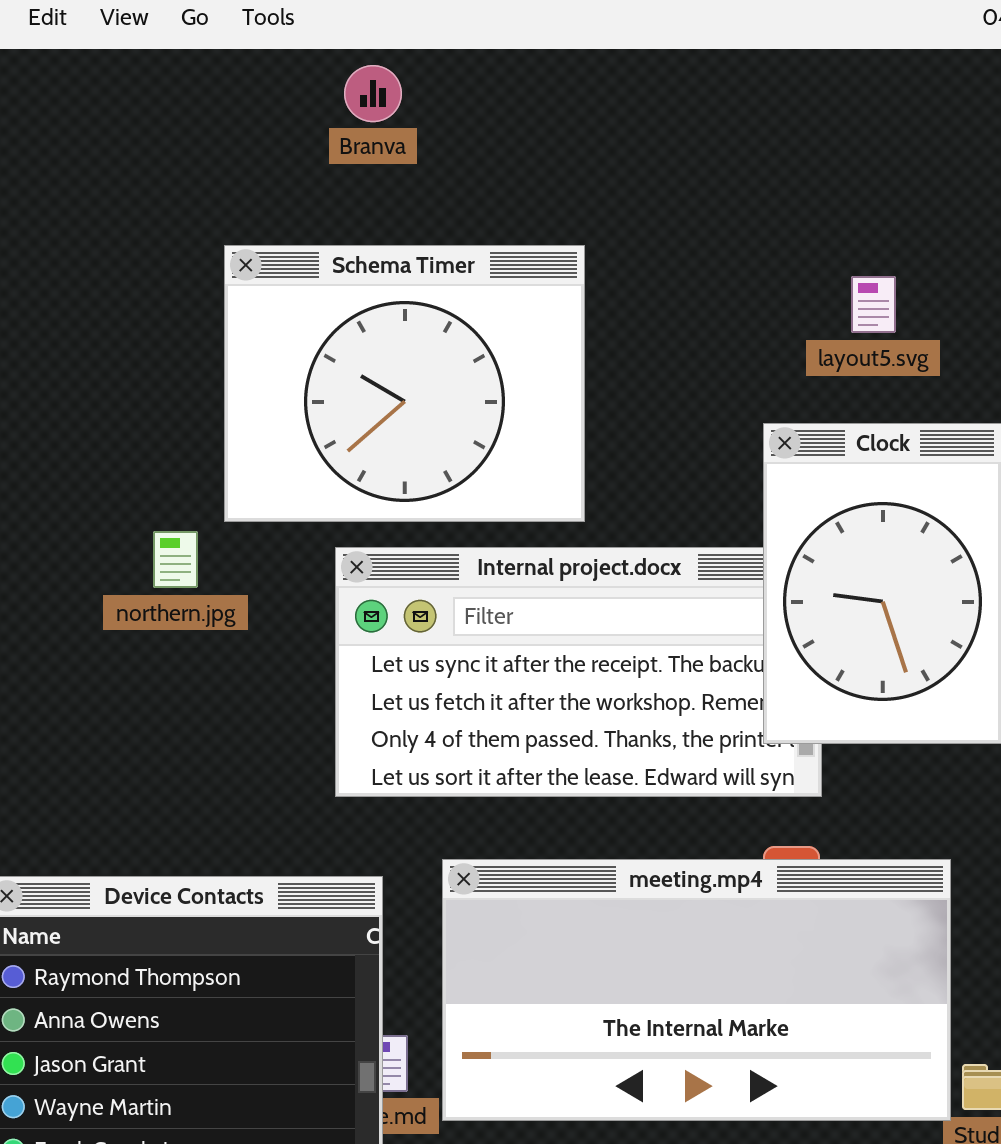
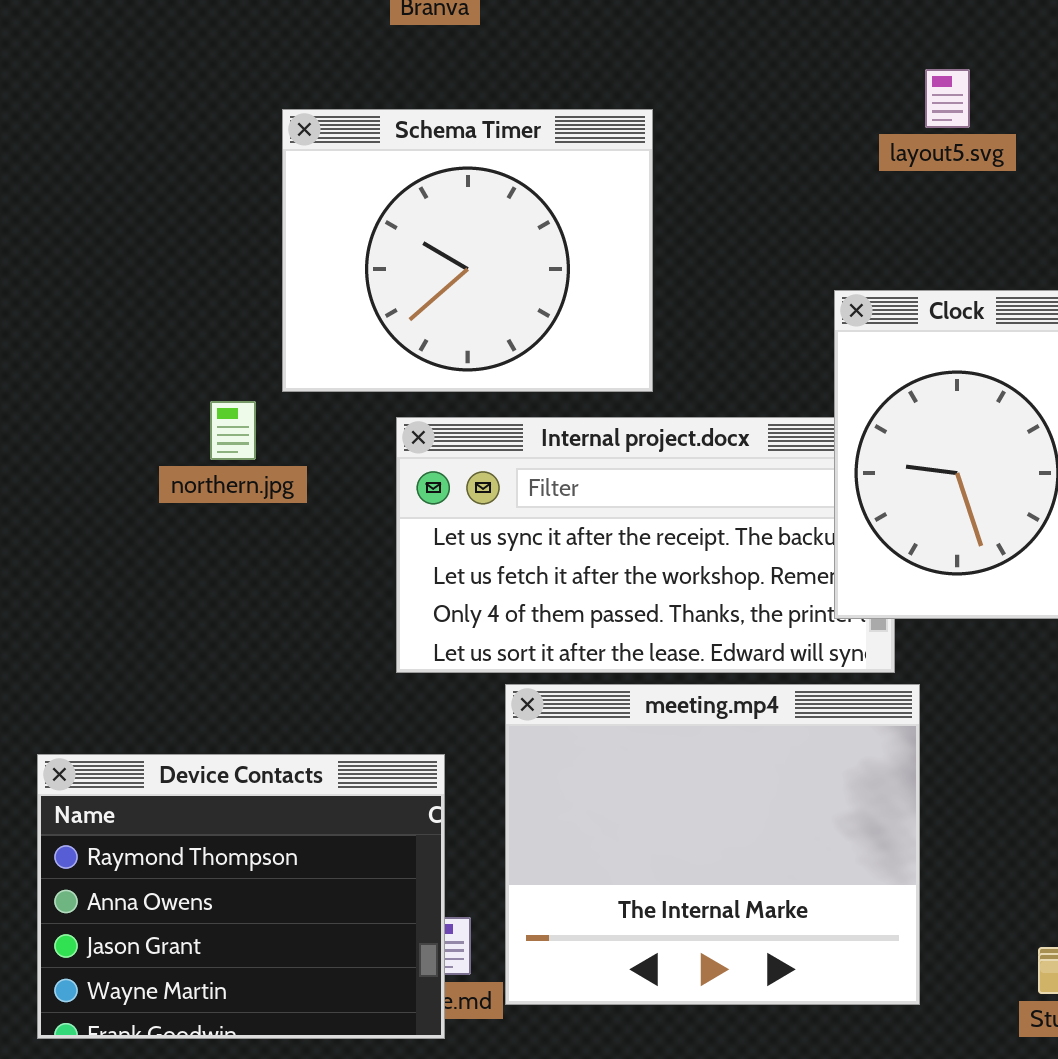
layout5.svg: [851,276,896,333] -> [925,69,970,128], moved
meeting.mp4: [442,859,951,1121] -> [505,684,920,1005], resized

